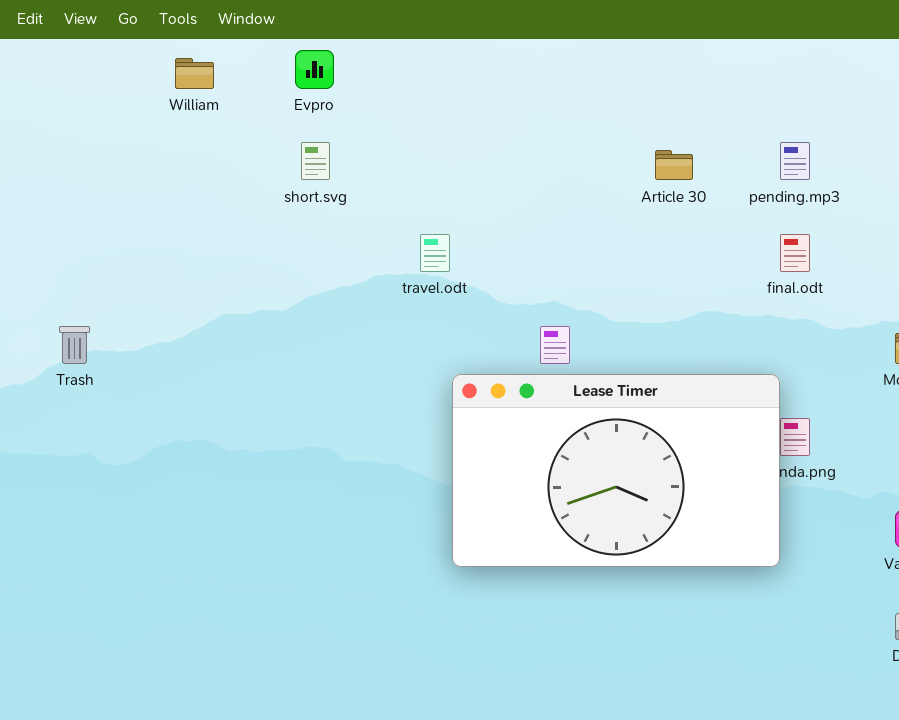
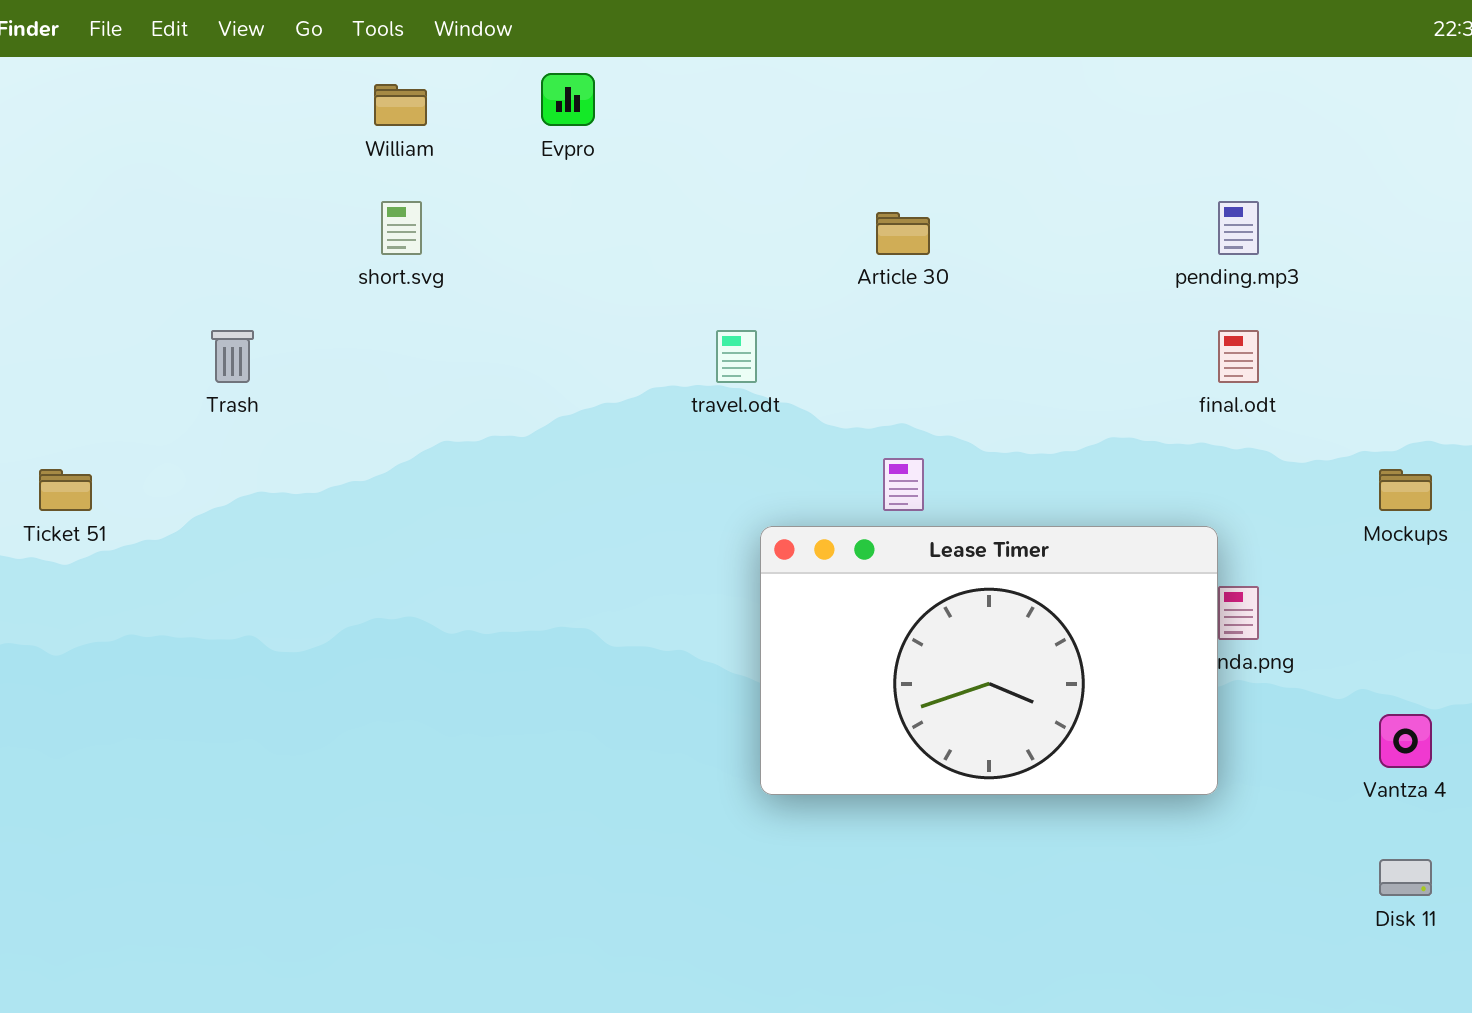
short.svg: [301,142,330,180] -> [381,201,422,255], moved
Article 30: [655,150,693,180] -> [876,212,930,255], moved
Trash: [59,326,90,364] -> [211,330,254,383], moved

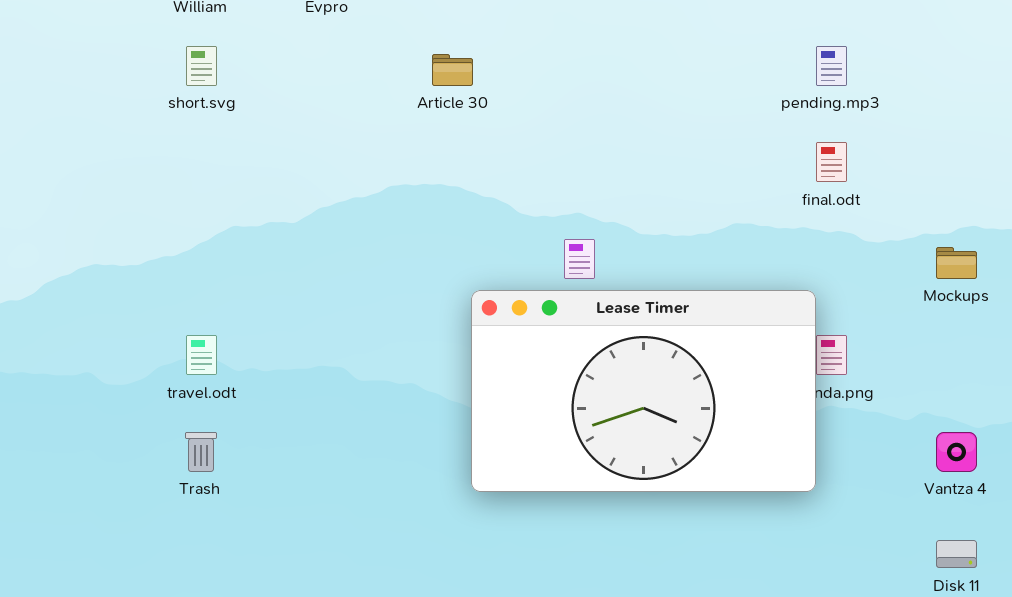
Article 30: [876,212,930,255] -> [432,54,473,86], moved
Trash: [211,330,254,383] -> [185,432,217,472], moved
travel.odt: [716,330,757,383] -> [186,335,217,375], moved

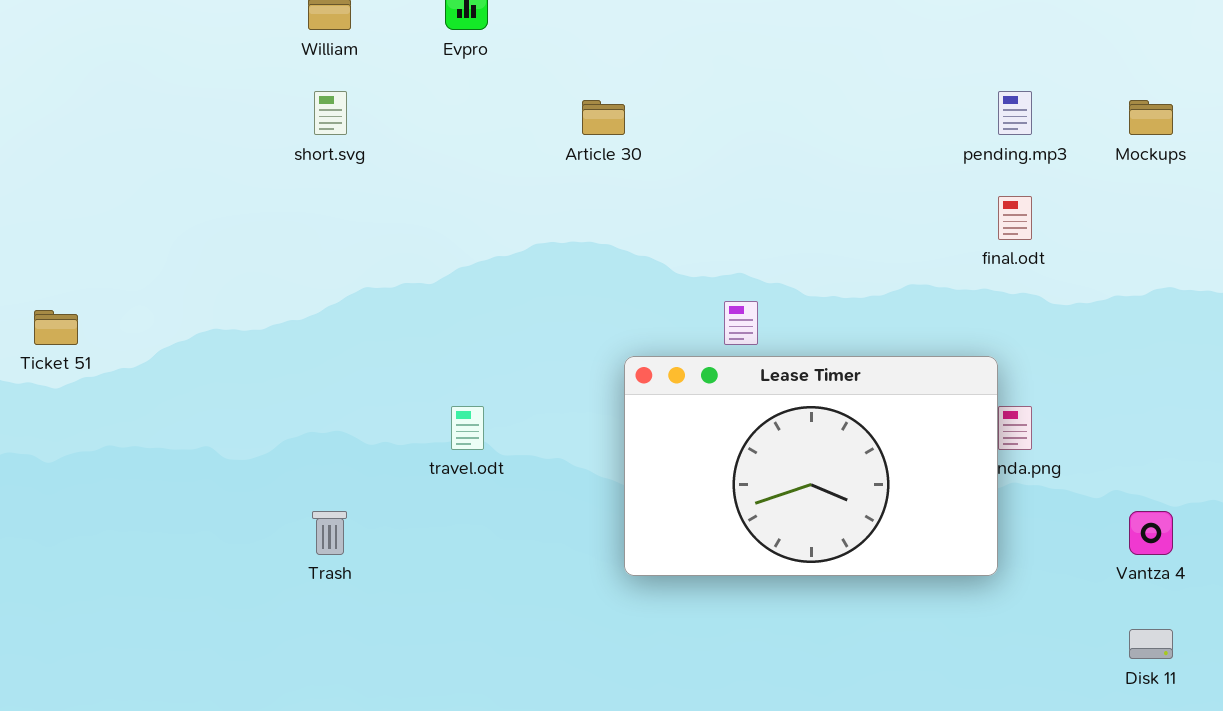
Mockups: [936,247,977,279] -> [1129,100,1173,135], moved
travel.odt: [186,335,217,375] -> [451,406,484,450], moved

